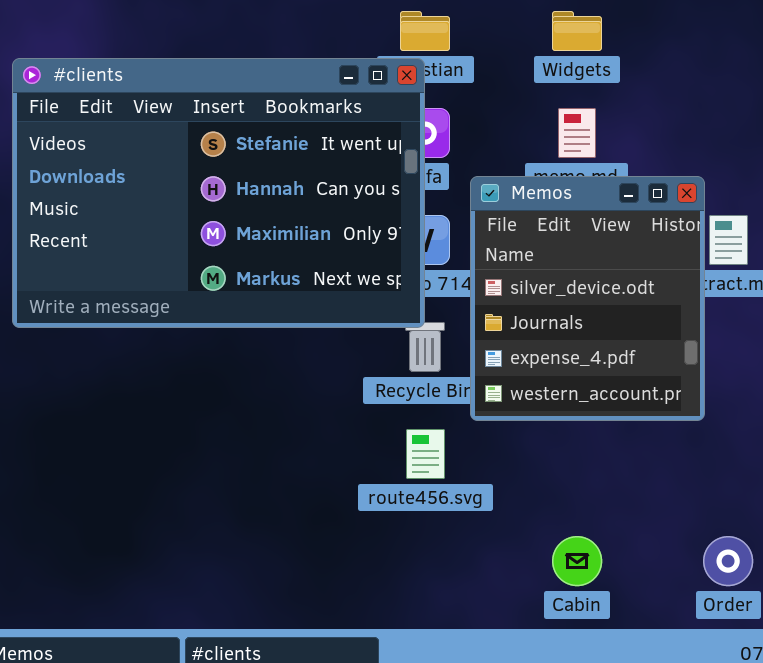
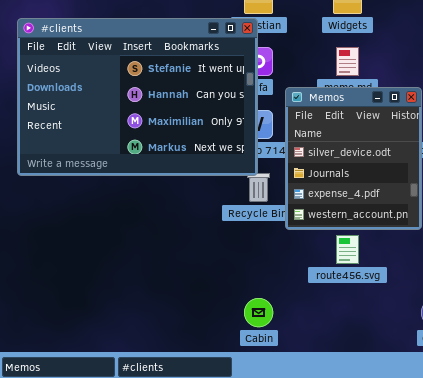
route456.svg: [406,429,445,479] -> [336,235,359,264], moved
Cabin: [552,536,602,586] -> [244,298,273,327], moved

